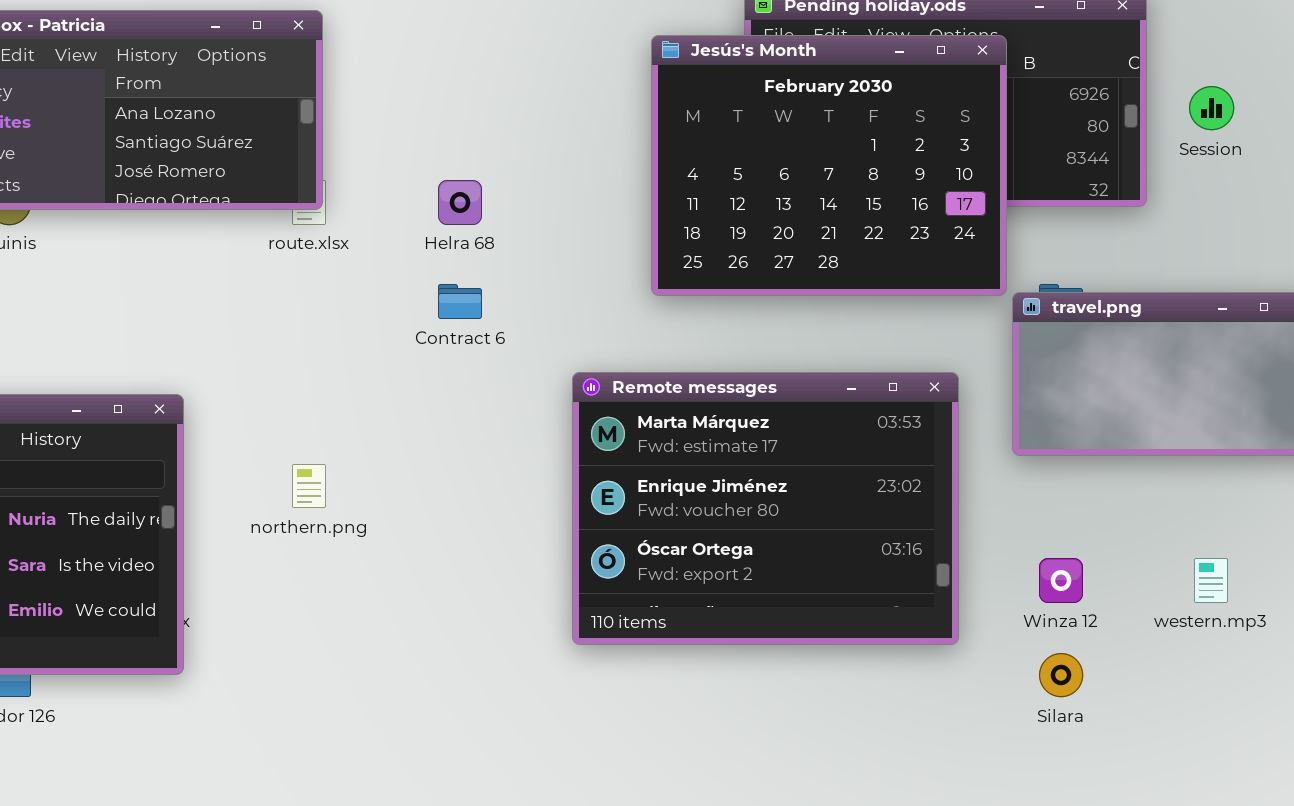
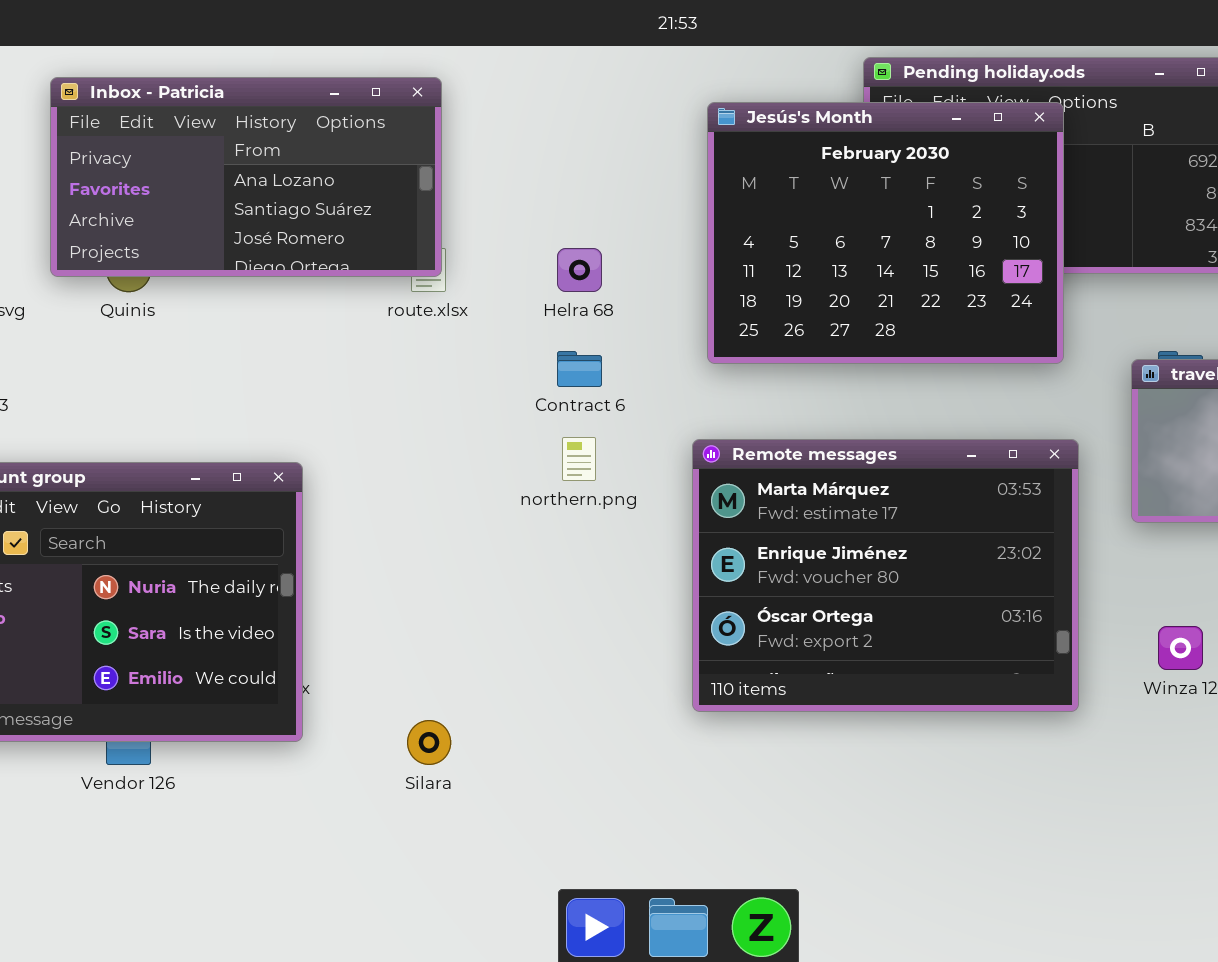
Jesús's Month: [651,35,1007,296] -> [707,102,1064,364], moved
northern.png: [292,464,326,508] -> [562,437,596,481], moved
Silara: [1039,653,1083,697] -> [407,720,451,765], moved

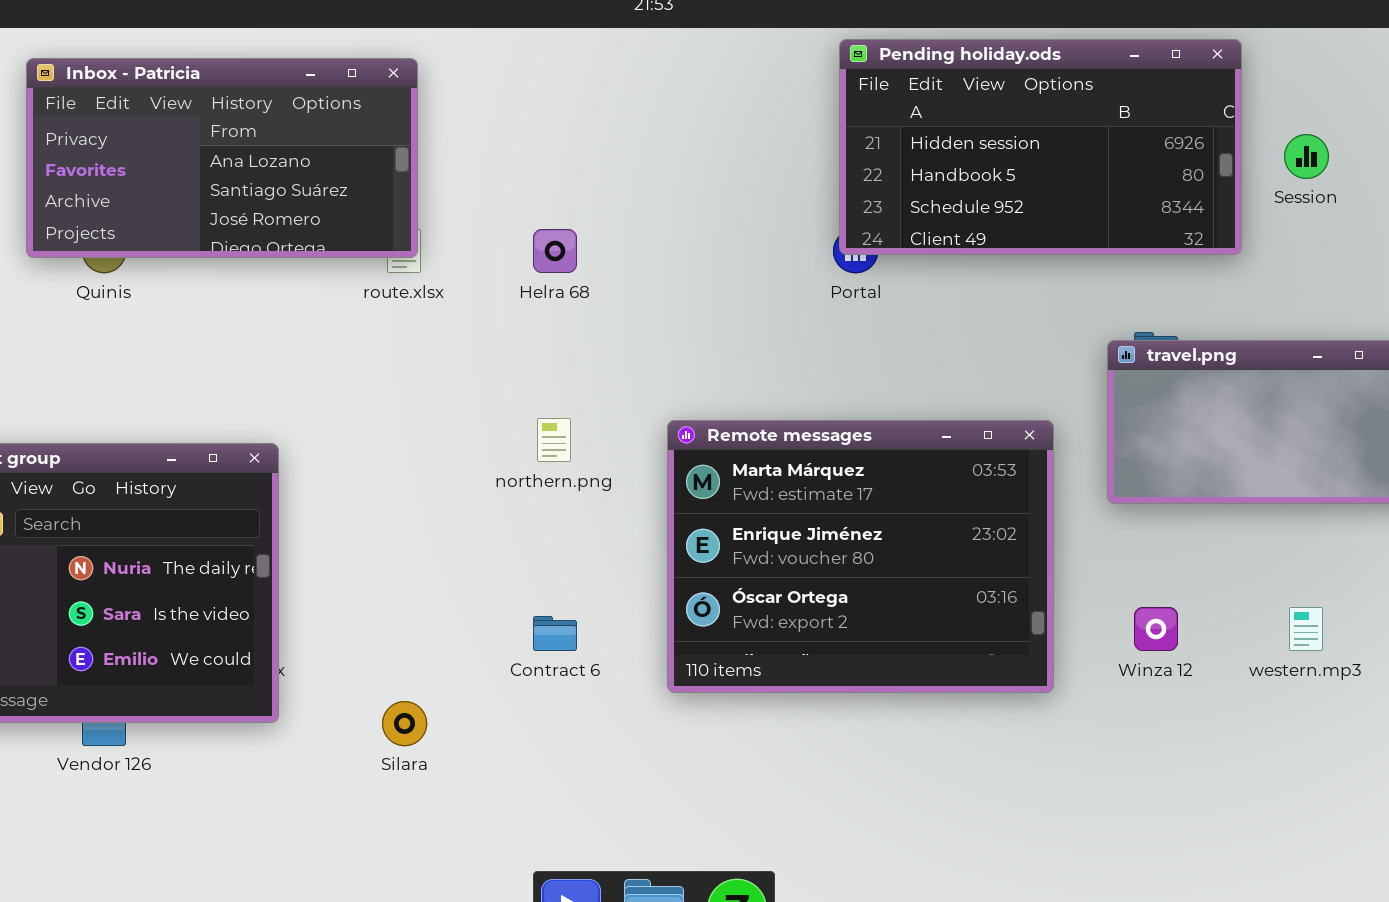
Jesús's Month: [707,102,1064,364] -> none, closed
Contract 6: [557,351,602,387] -> [533,616,577,651], moved

